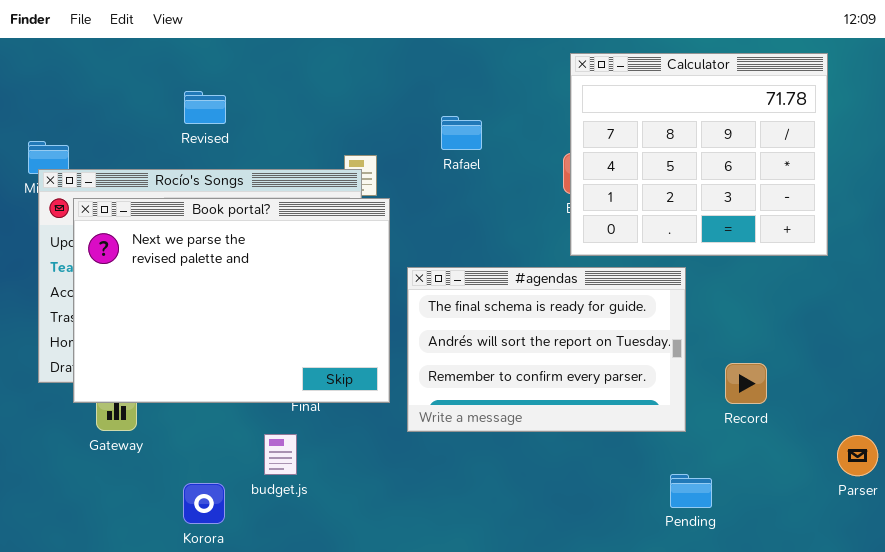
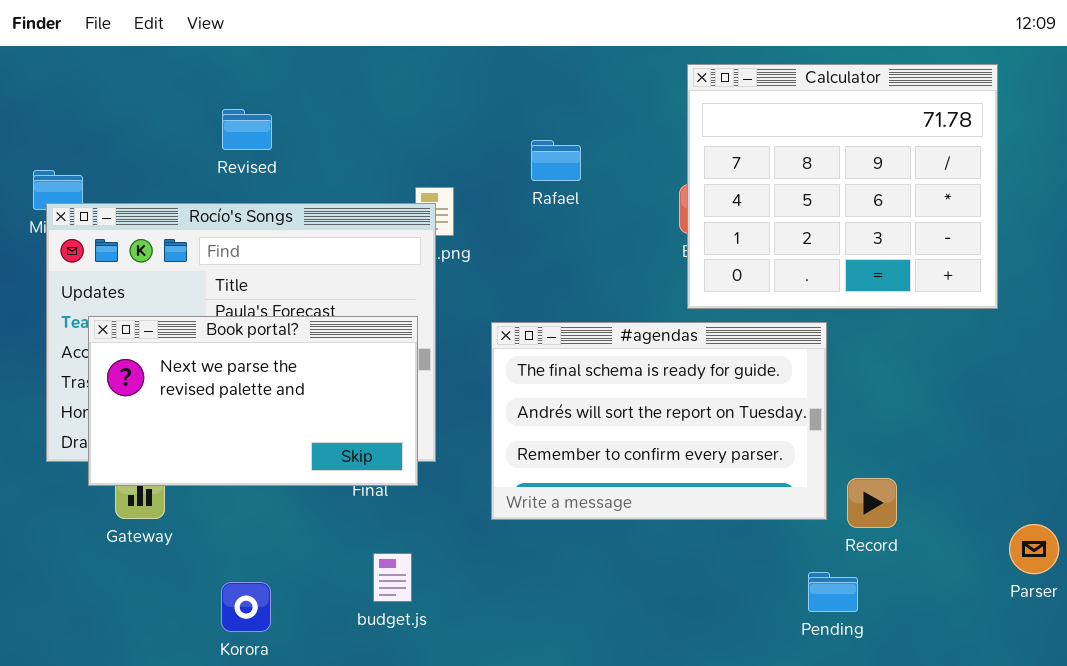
Book portal?: [73,198,390,403] -> [88,316,418,486], resized
Record: [725,363,767,404] -> [847,478,897,528], moved
budget.js: [264,434,297,475] -> [373,553,412,602], moved

